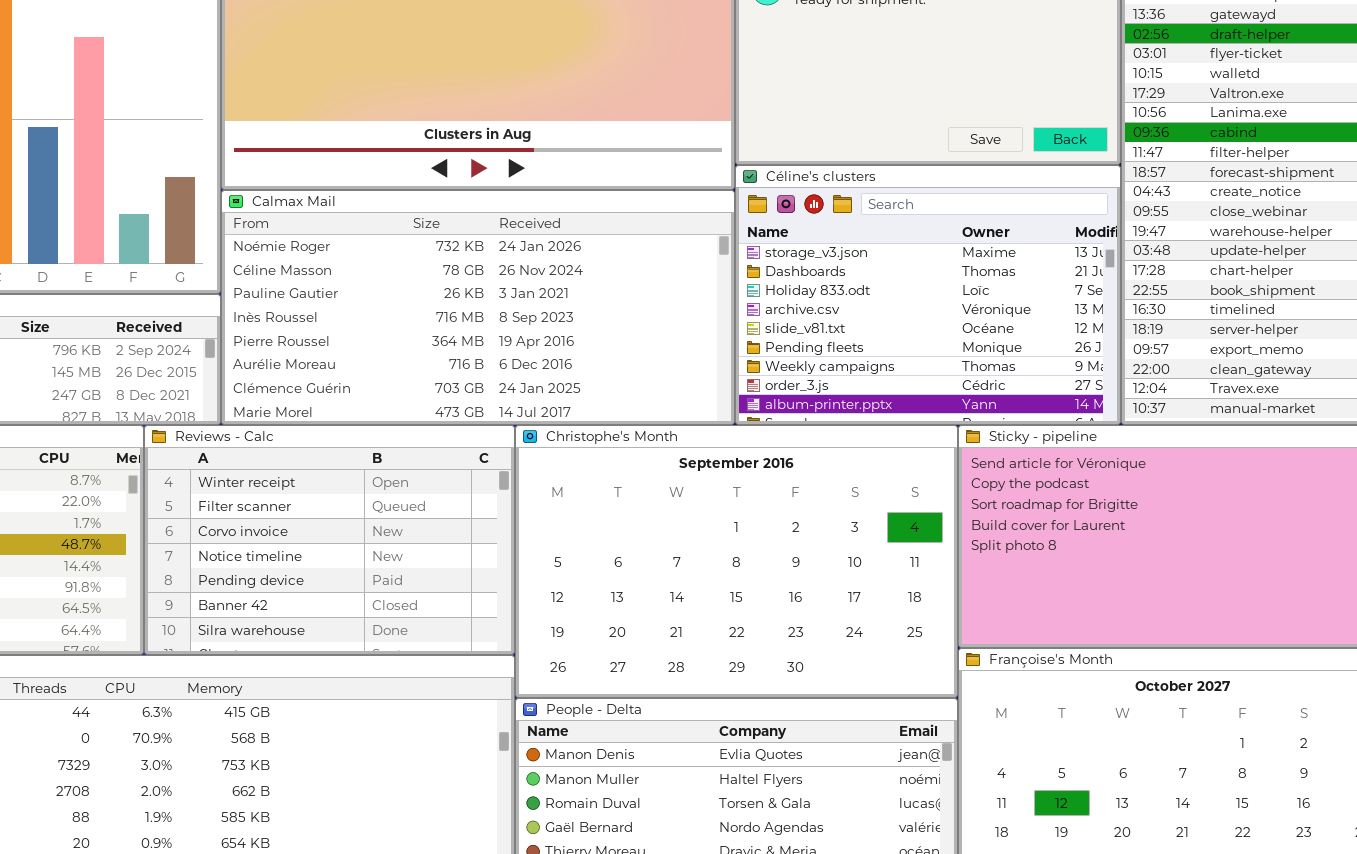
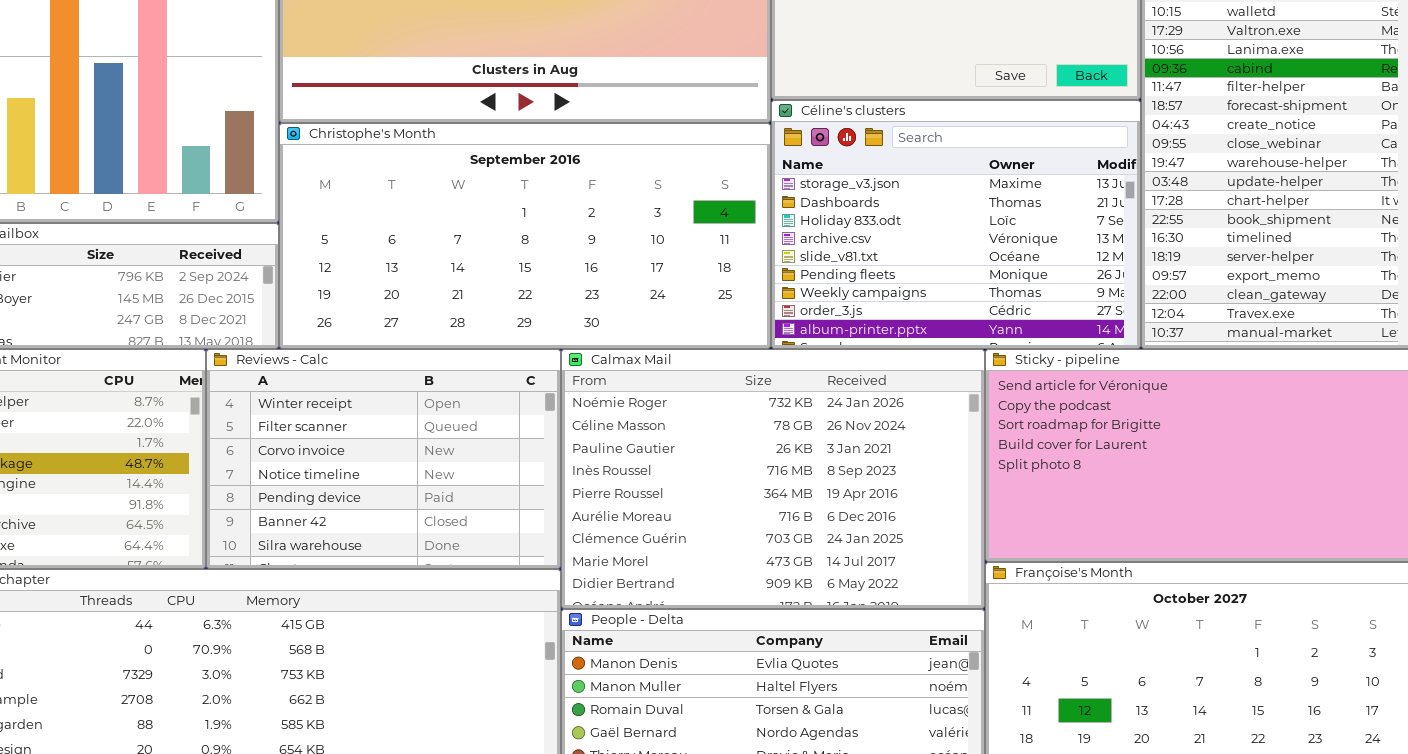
Calmax Mail: [221,190,735,425] -> [561,349,985,609], moved, resized
Christophe's Month: [515,425,958,698] -> [279,123,771,349], moved, resized

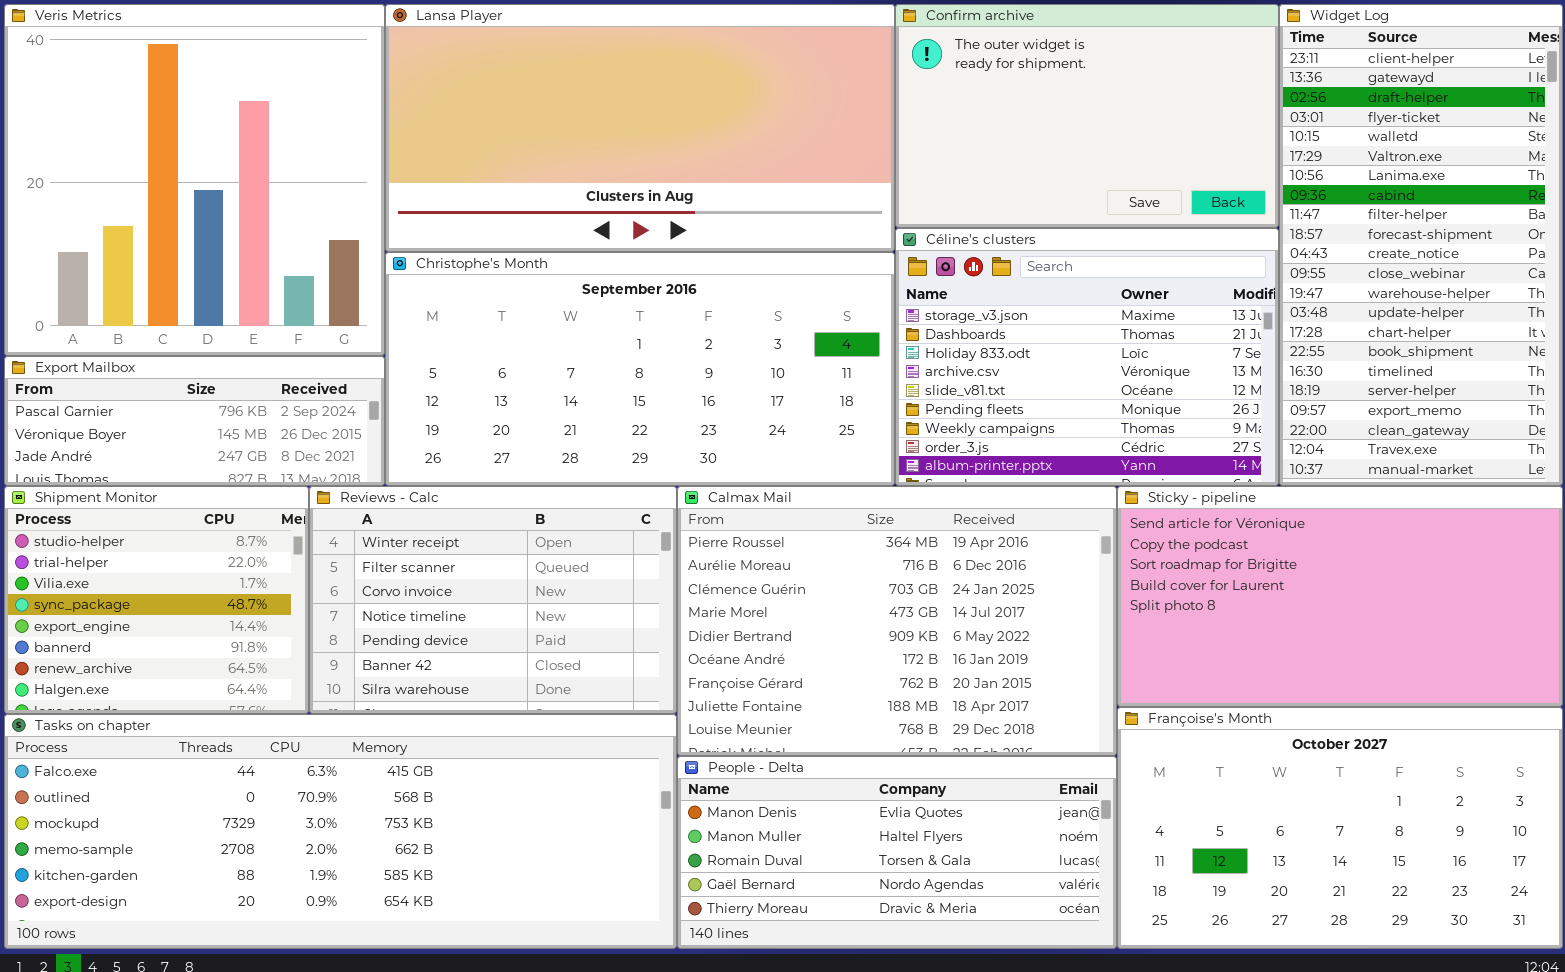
Calmax Mail: [561,349,985,609] -> [677,486,1117,756], scrolled down 4 rows

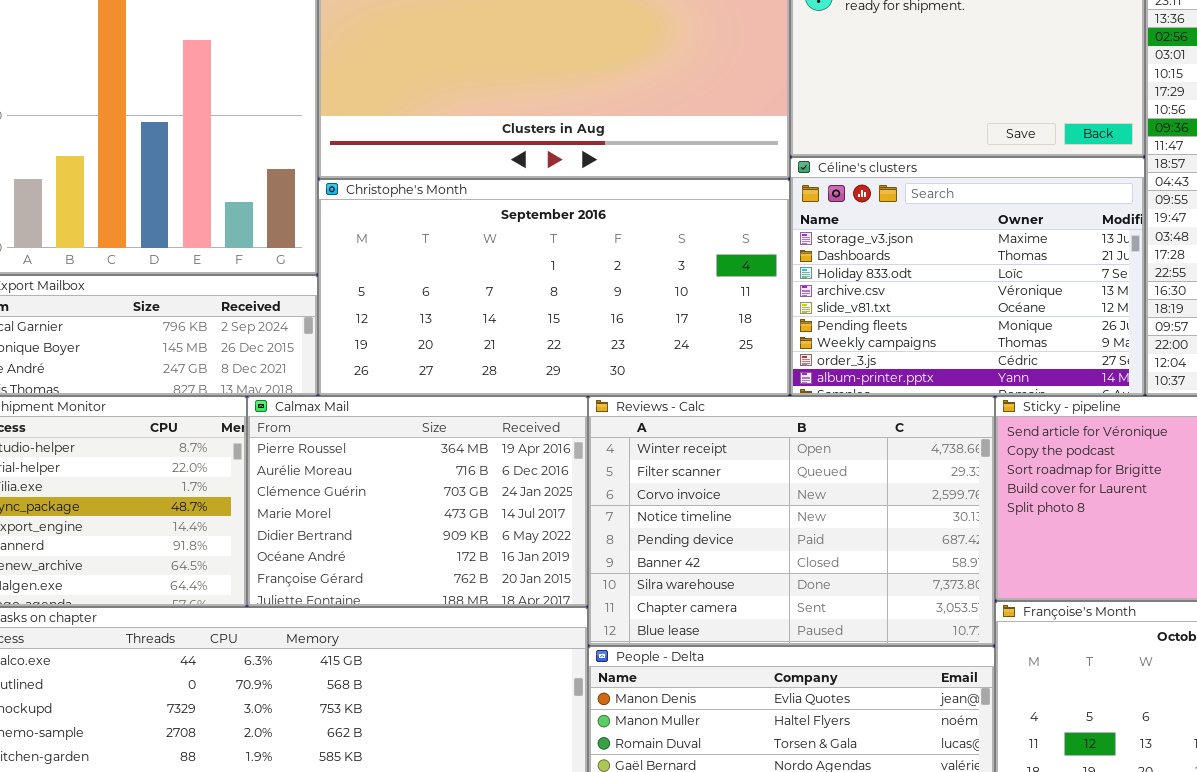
Reviews - Calc: [309,486,677,714] -> [588,396,995,646], moved, resized
Calmax Mail: [677,486,1117,756] -> [247,396,588,607], moved, resized

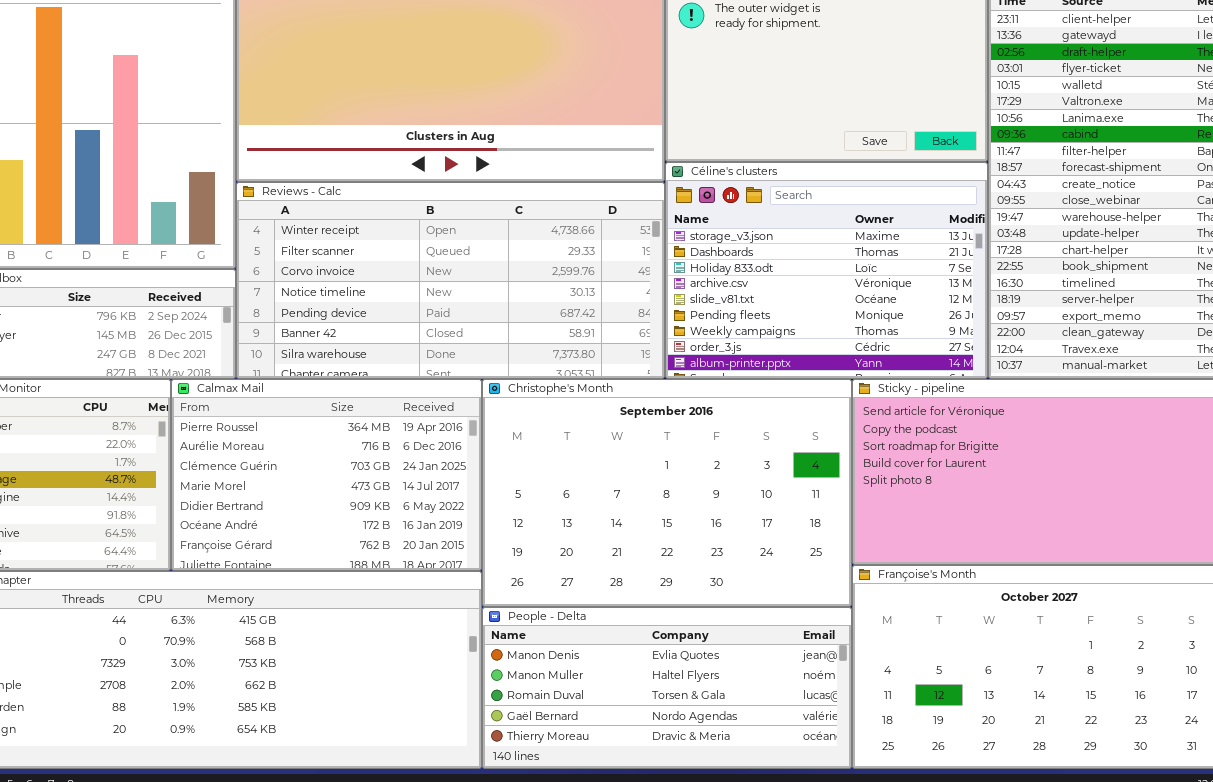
Christophe's Month: [318,179,790,396] -> [482,379,852,607], moved, resized
Reviews - Calc: [588,396,995,646] -> [236,182,665,379], moved, resized

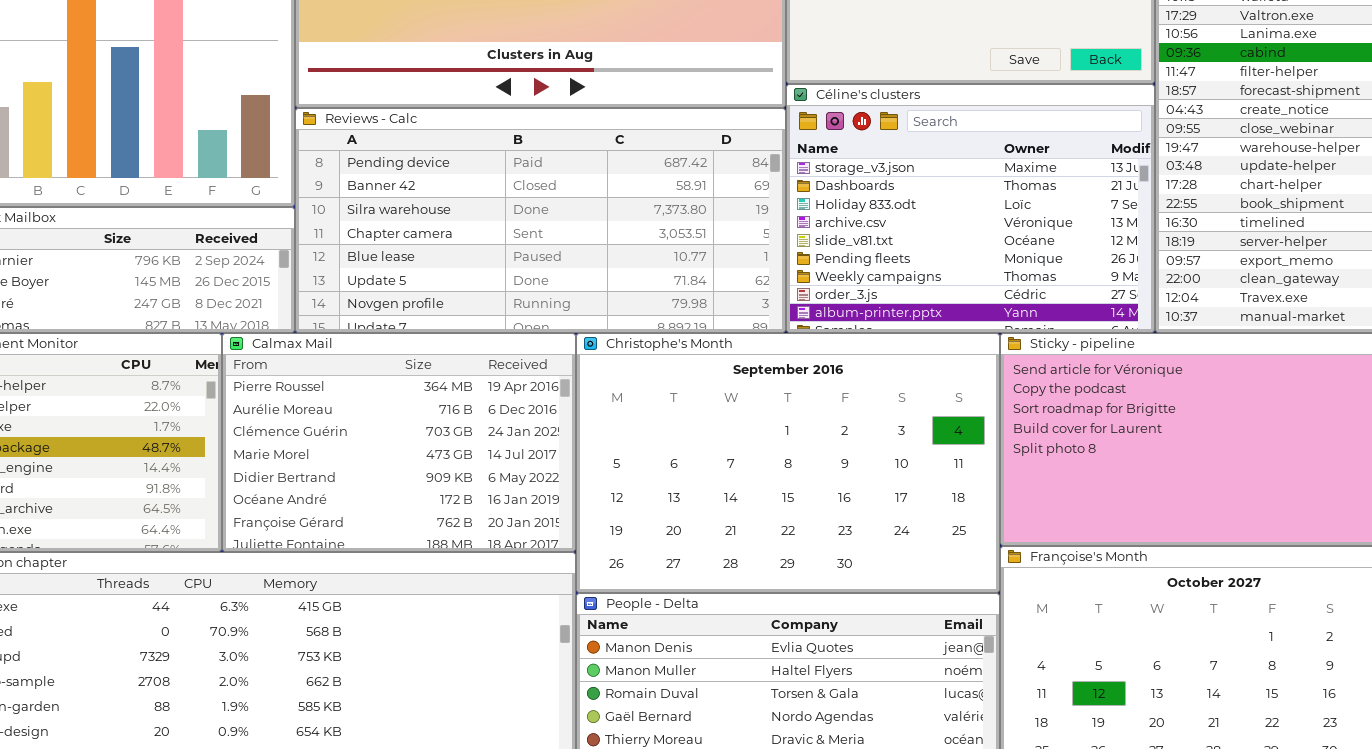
Reviews - Calc: [236,182,665,379] -> [295,108,786,333], scrolled down 4 rows

